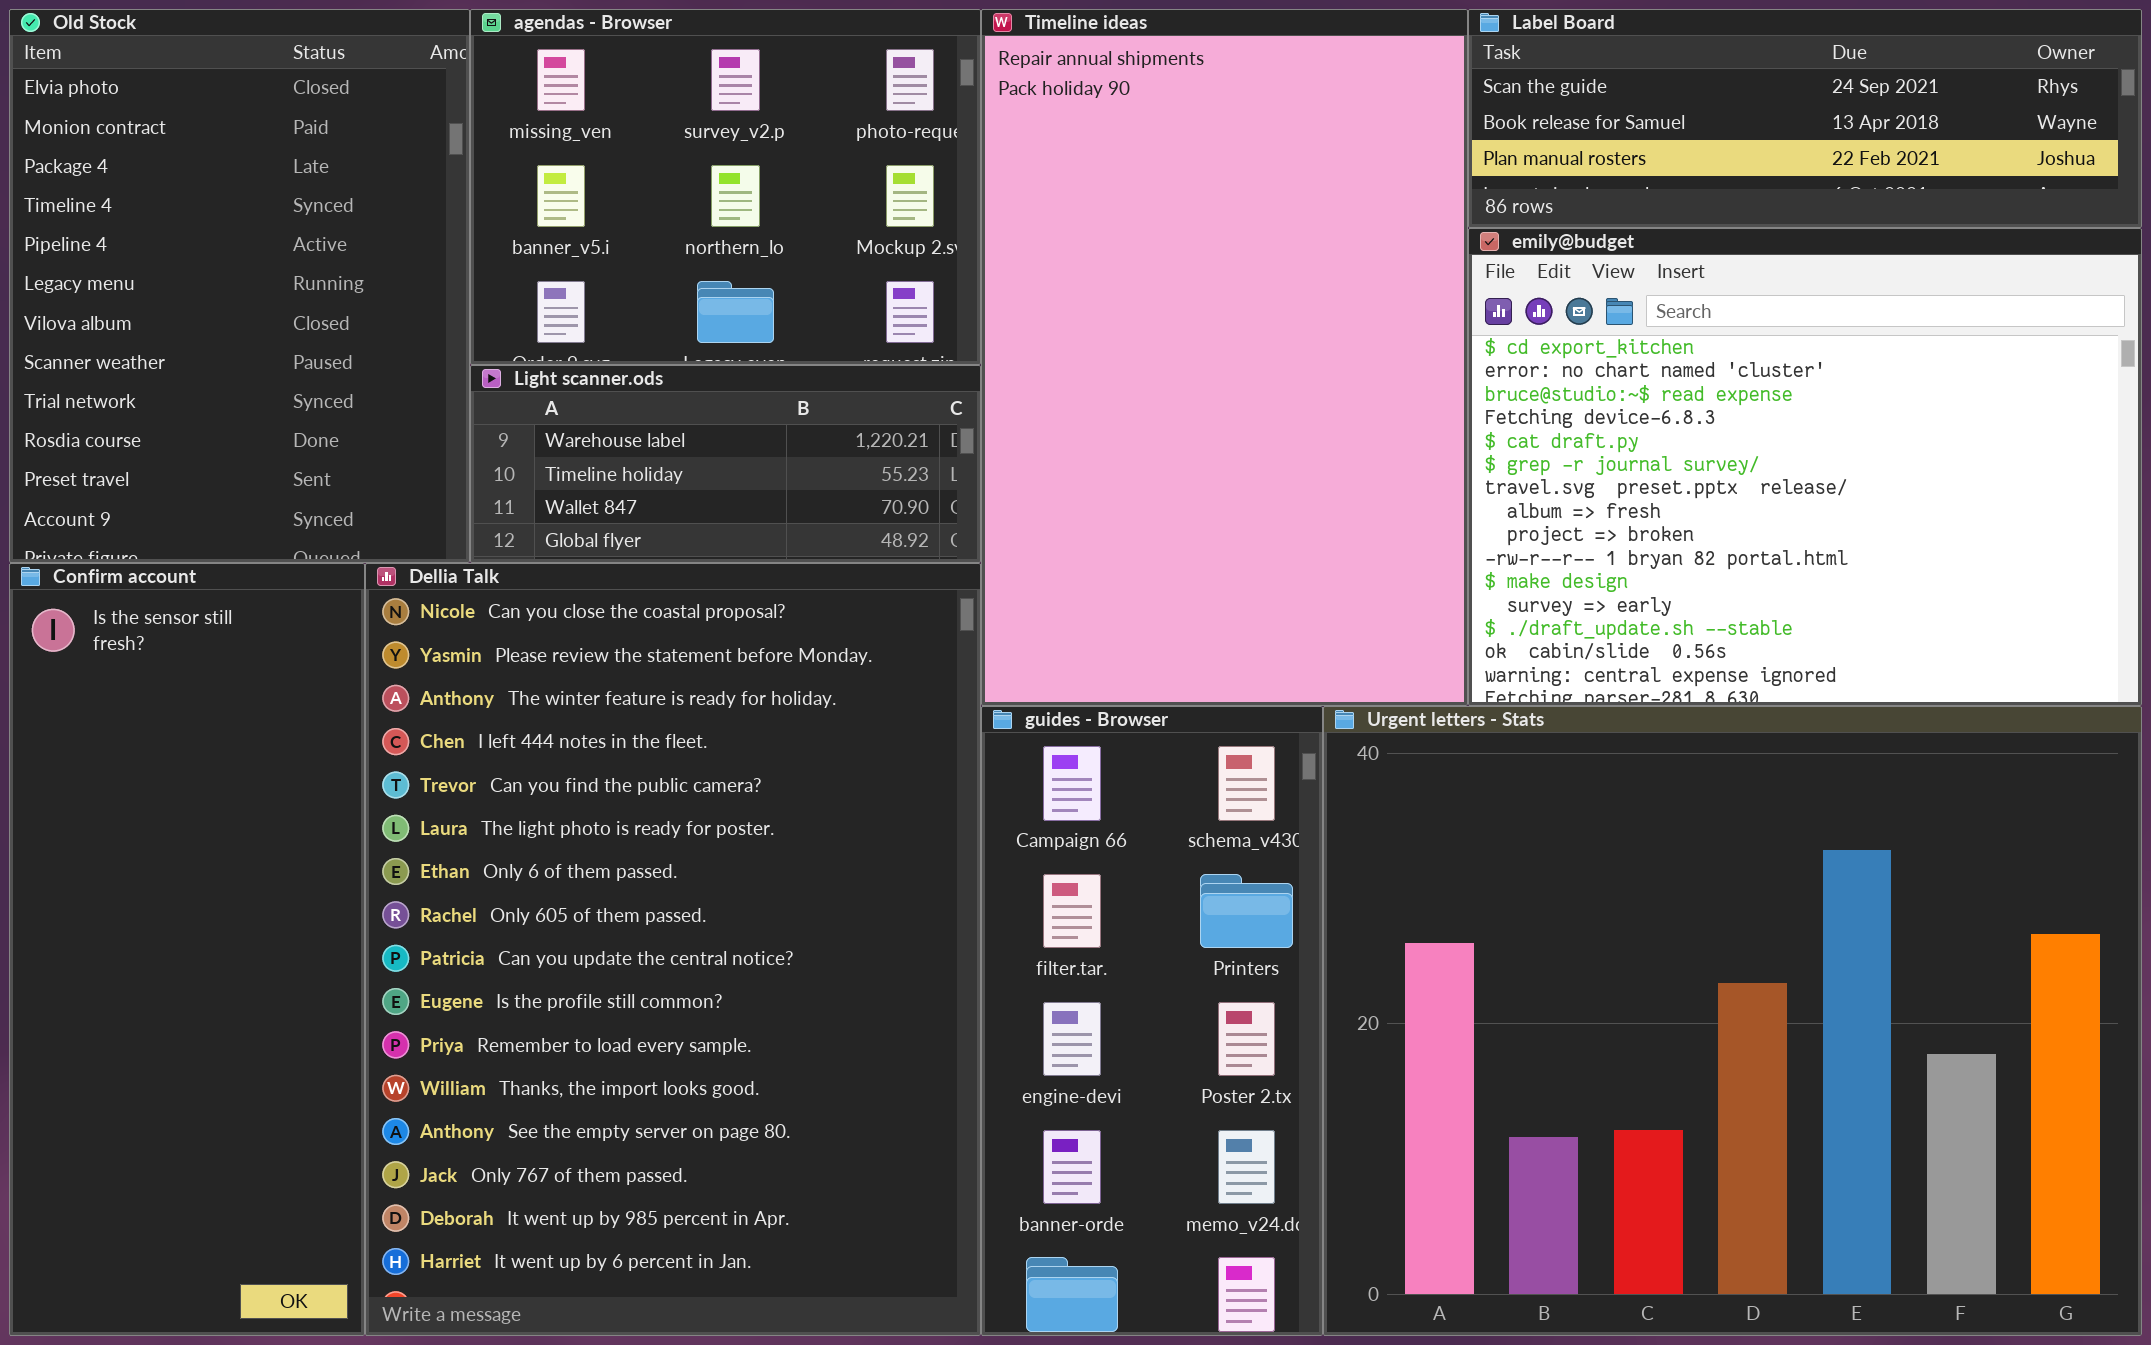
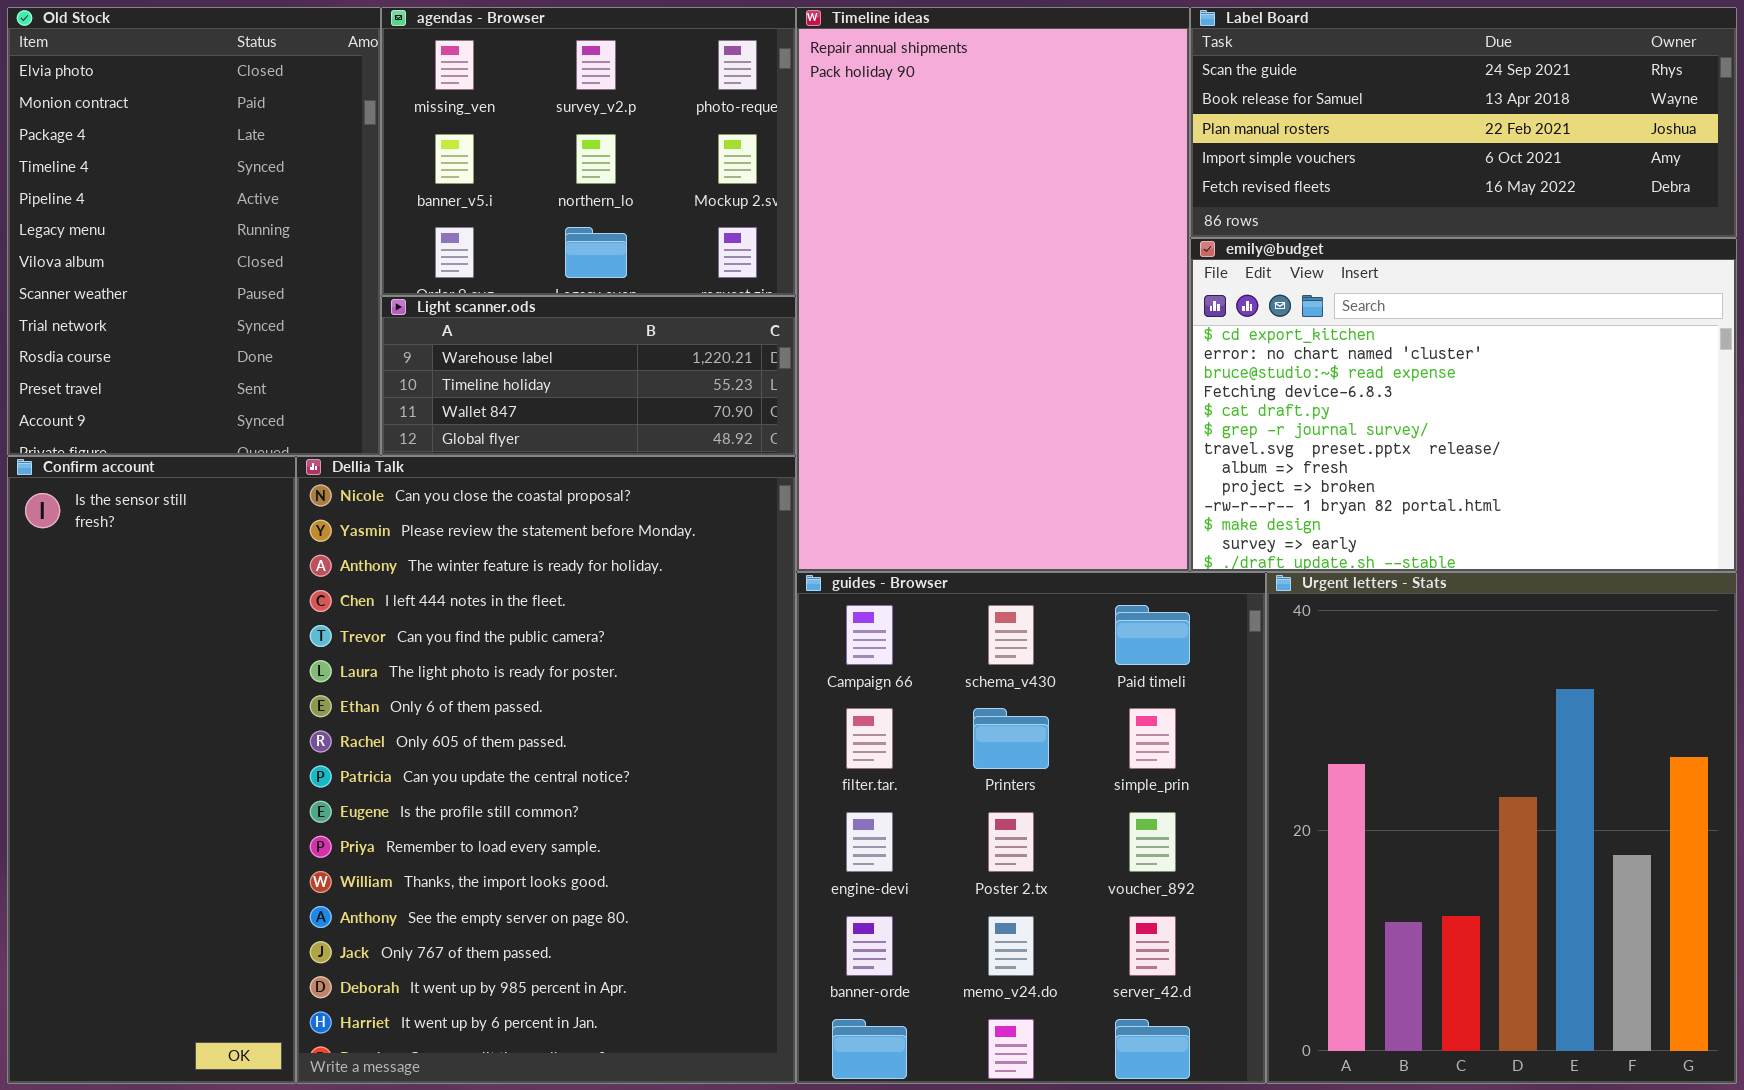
Label Board: [1468,9,2142,228] -> [1190,7,1737,238], resized
emily@budget: [1468,228,2142,706] -> [1190,238,1737,572], resized
guides - Browser: [981,706,1323,1336] -> [796,572,1266,1084], resized
Urgent letters - Stats: [1323,706,2142,1336] -> [1266,572,1737,1084], resized

